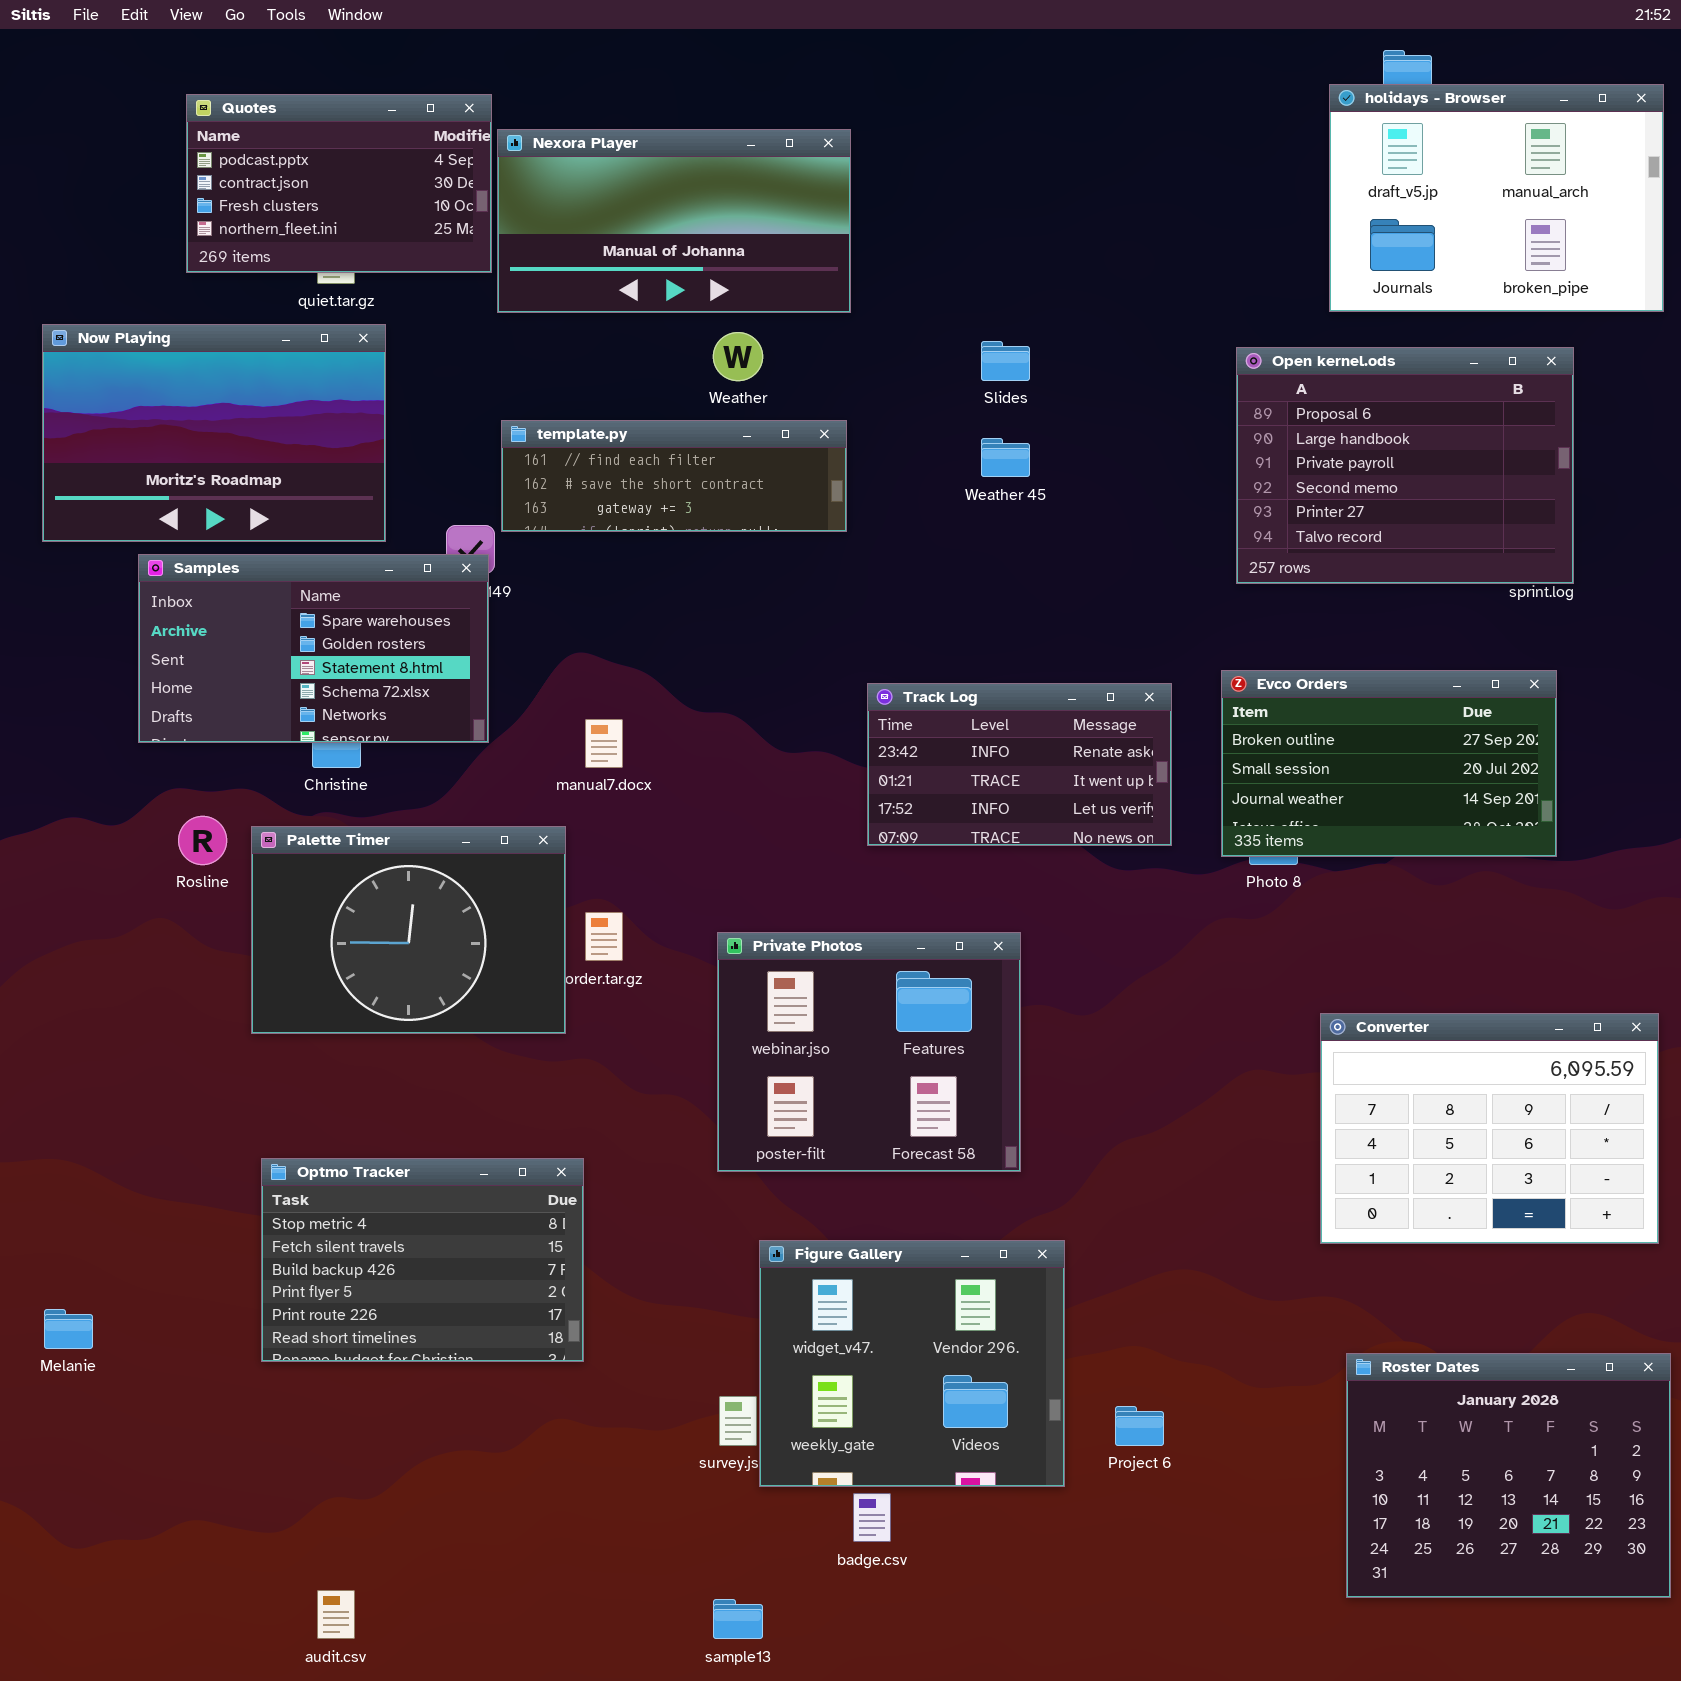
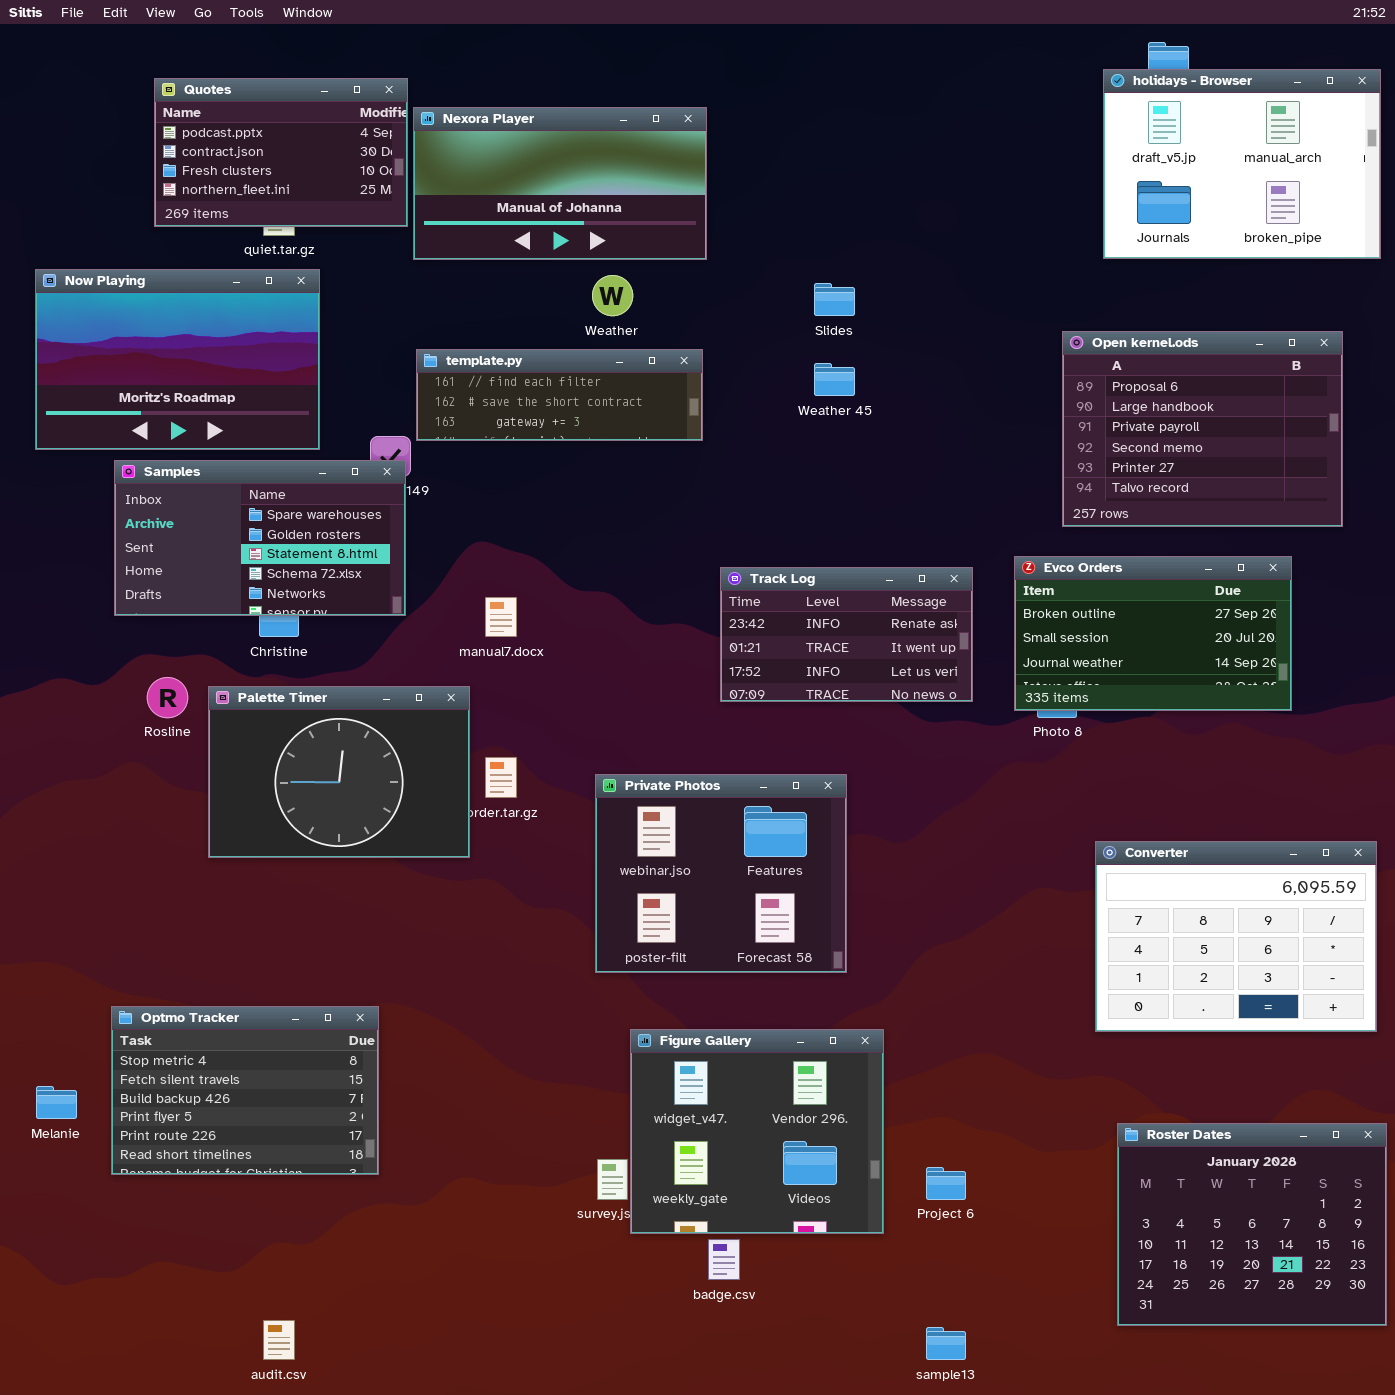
Open kernel.ods: [1236,347,1574,584] -> [1062,331,1343,527], moved
Optmo Tracker: [261,1158,584,1362] -> [111,1006,379,1175], moved
sample13: [713,1599,763,1639] -> [926,1327,966,1360], moved

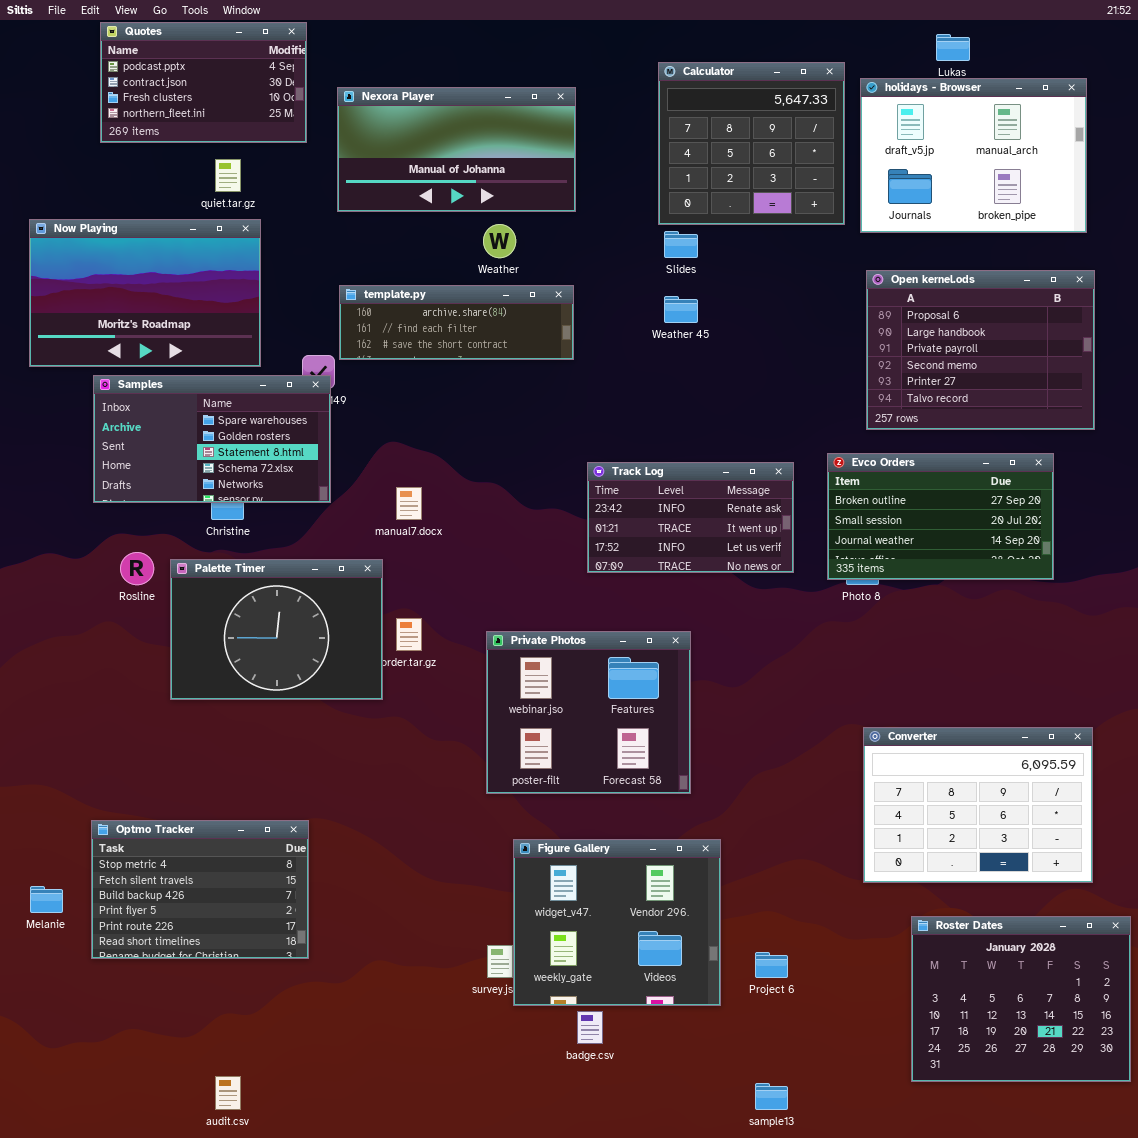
holidays - Browser: [1103,69,1381,259] -> [860,78,1087,233], moved
Calculator: none -> [658,62,845,225], opened
Quotes: [154,78,408,227] -> [100,22,307,143], moved
template.py: [416,349,703,441] -> [339,285,574,360], scrolled up 1 row
Converter: [1095,841,1377,1032] -> [863,727,1093,883], moved

